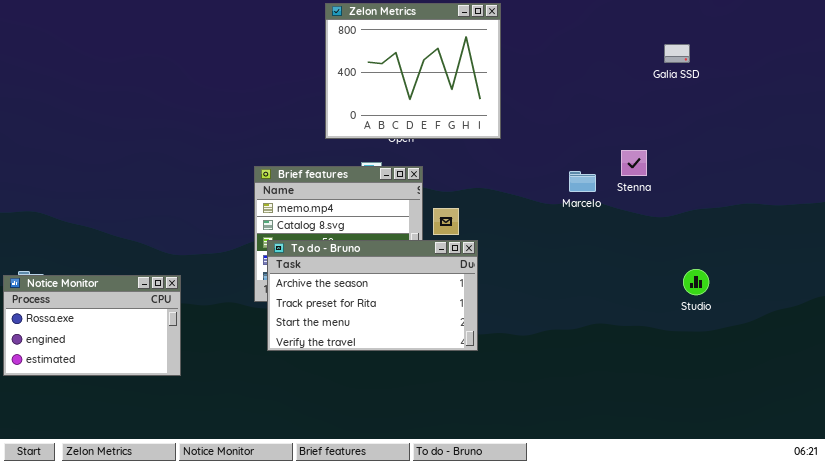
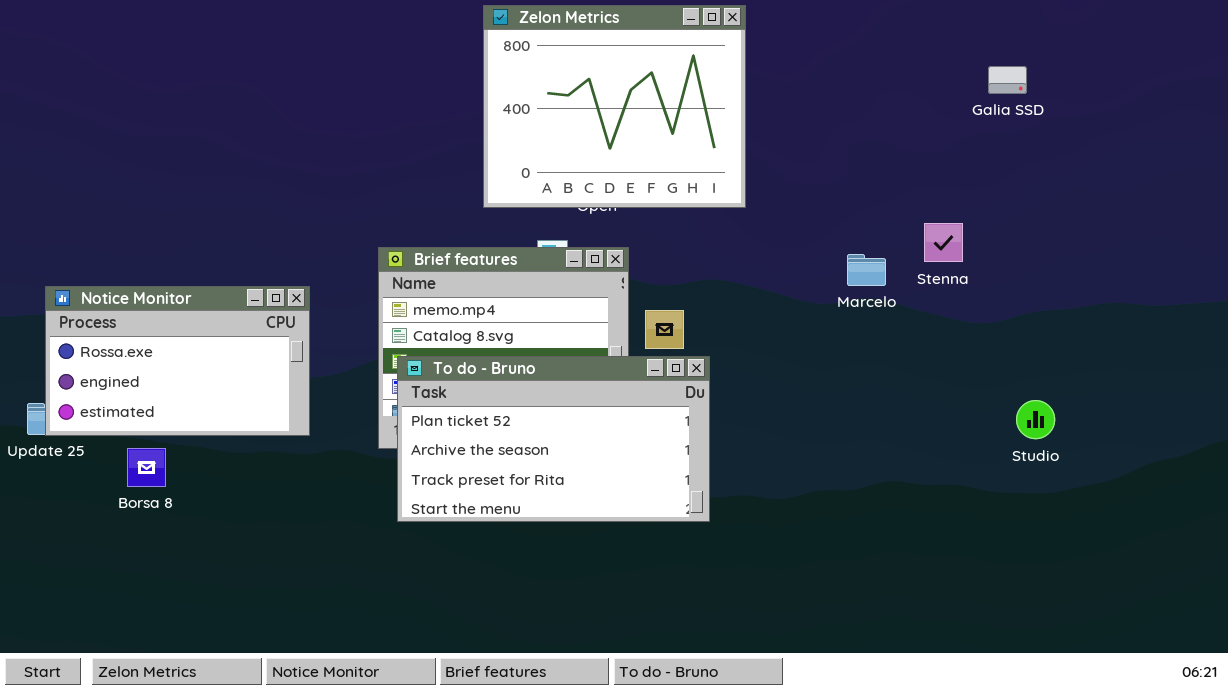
To do - Bruno: [267,240,478,351] -> [397,356,710,522], scrolled up 1 row
Notice Monitor: [3,275,181,376] -> [45,286,310,436], moved

